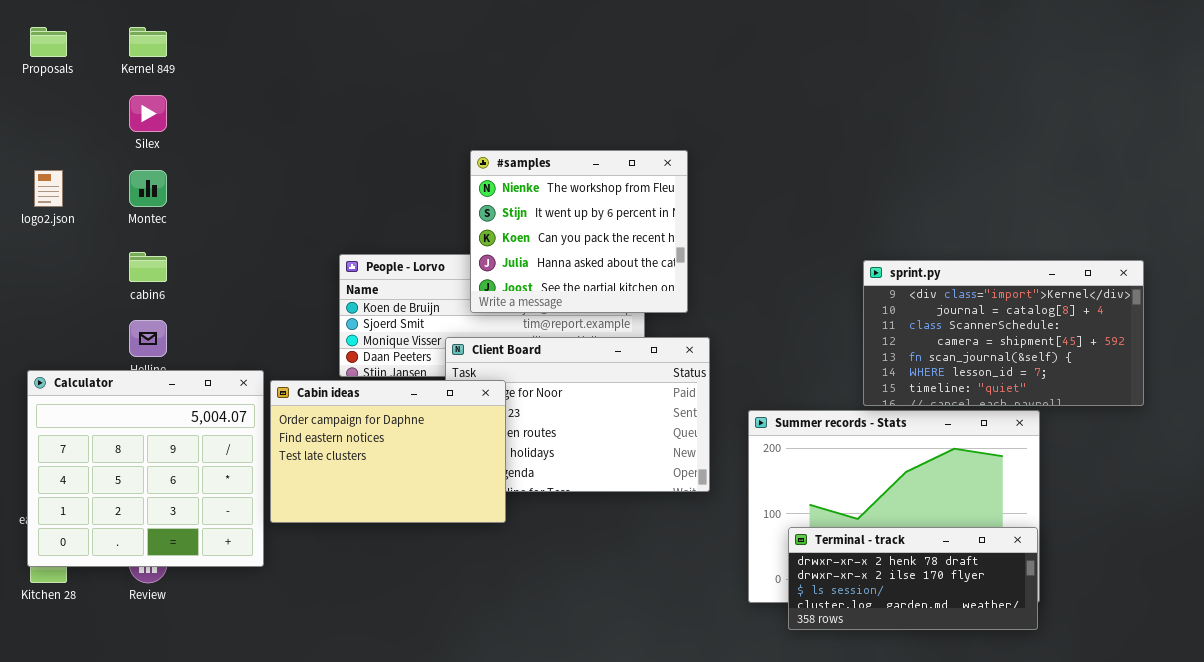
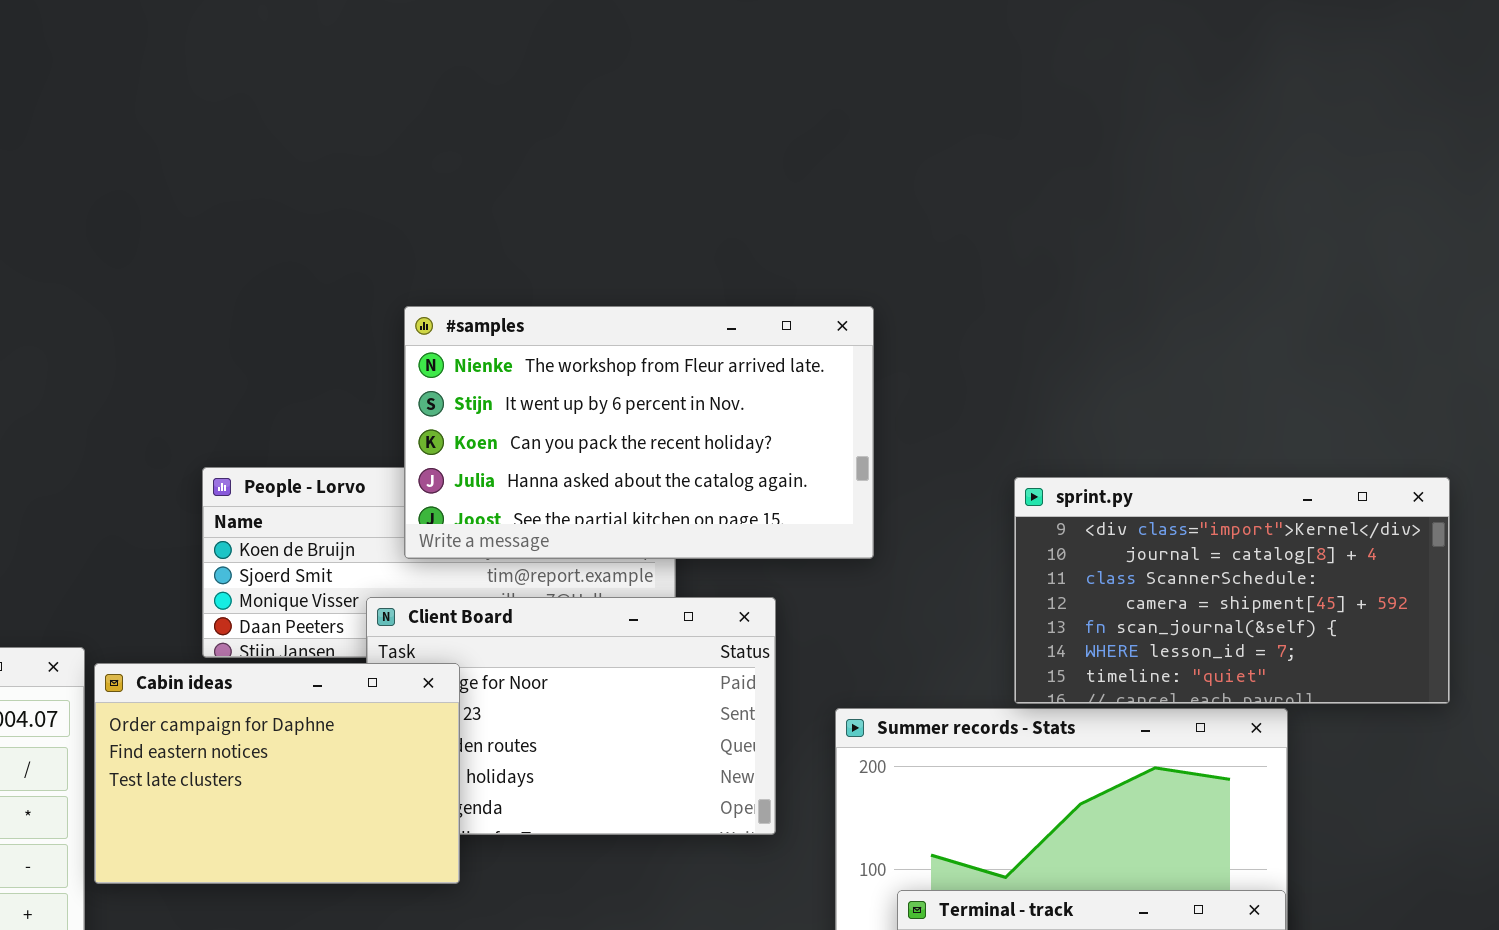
#samples: [470,150,688,313] -> [404,306,874,559], resized

